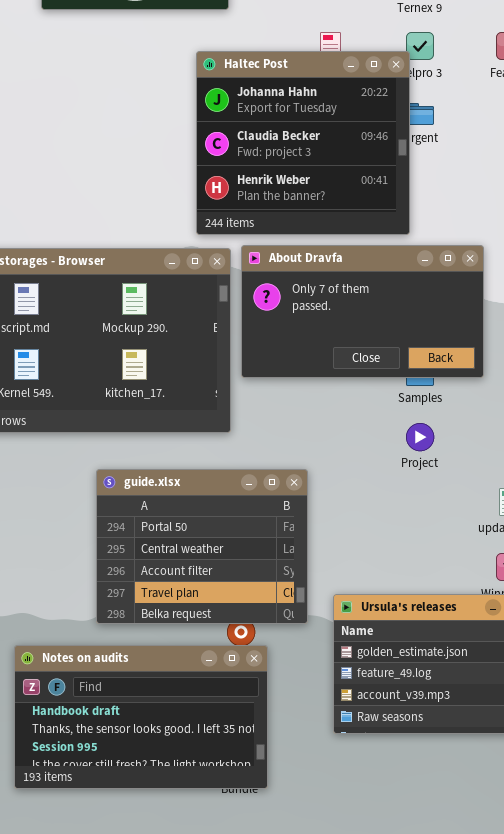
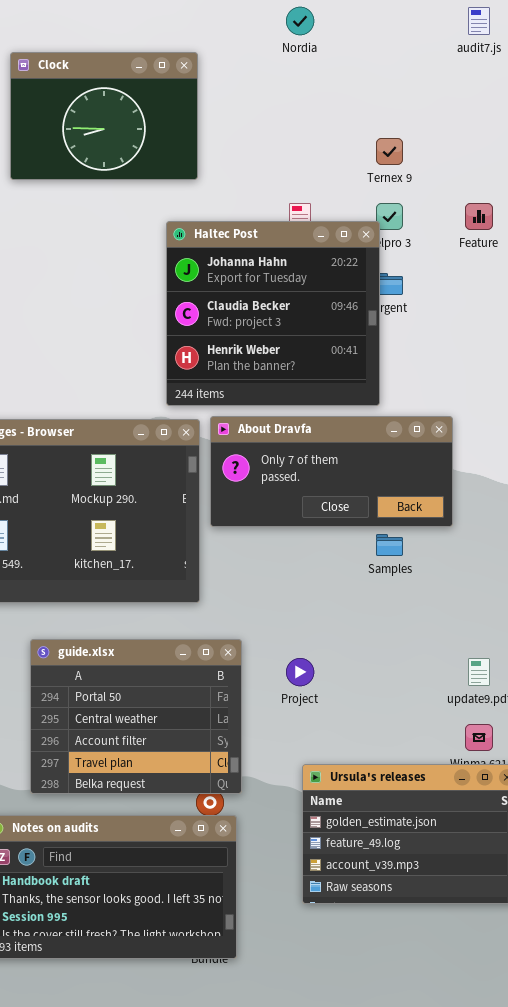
About Dravfa: [241,245,484,378] -> [210,416,453,527], resized
Project: [406,423,434,451] -> [286,658,314,686], moved
guide.xlsx: [96,469,308,624] -> [30,639,242,794], moved

